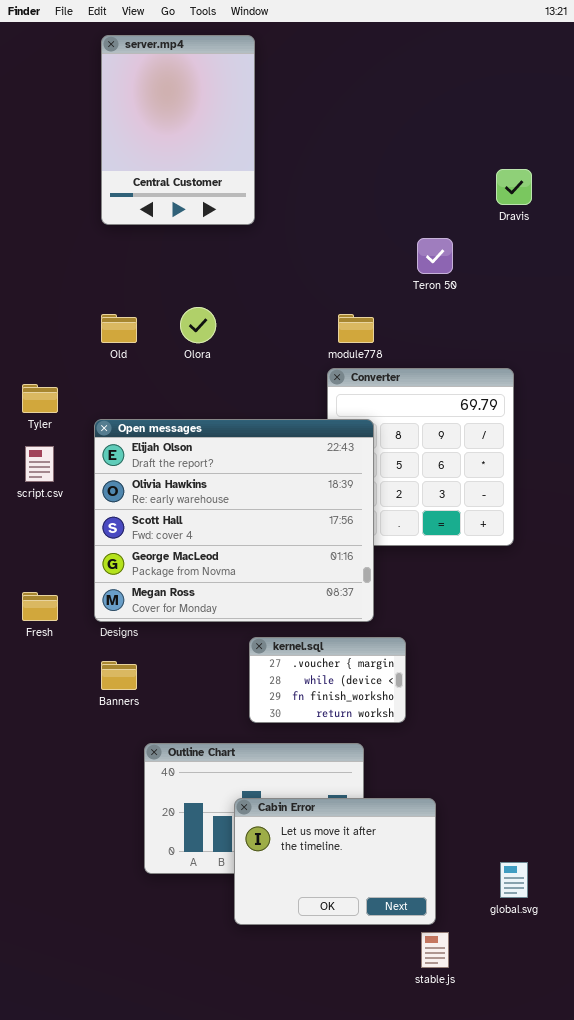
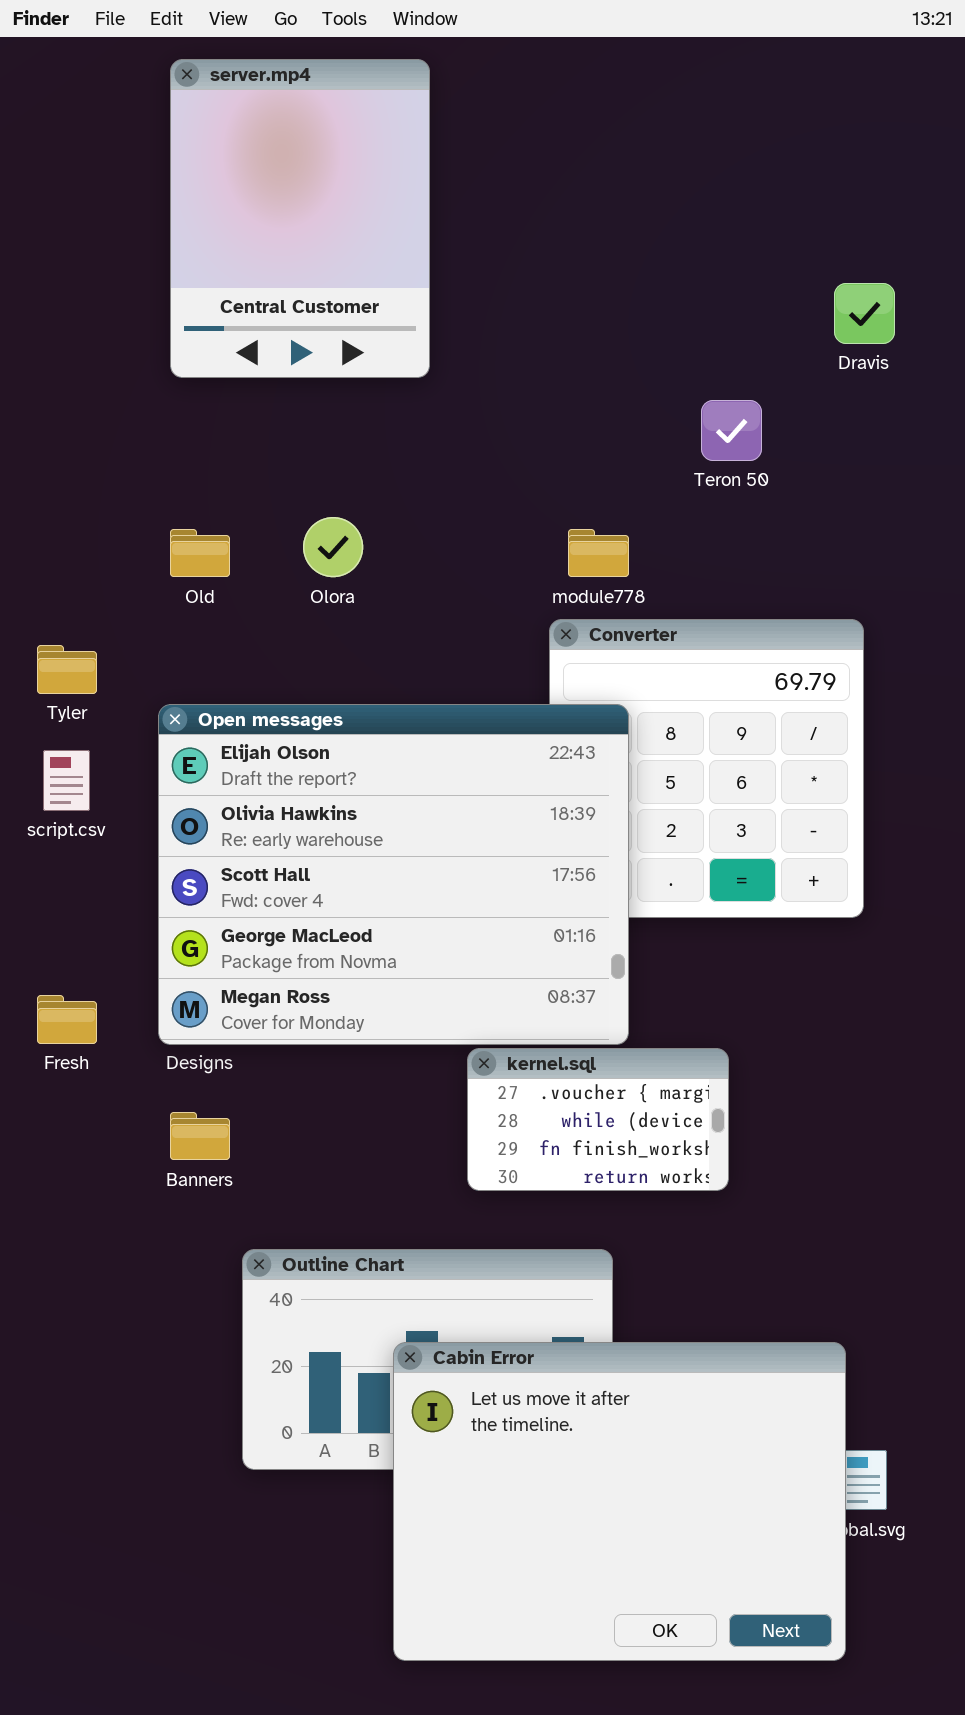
kernel.sql: [249,637,406,723] -> [467,1048,729,1191], moved
Cabin Error: [234,798,436,925] -> [393,1342,846,1661], resized

